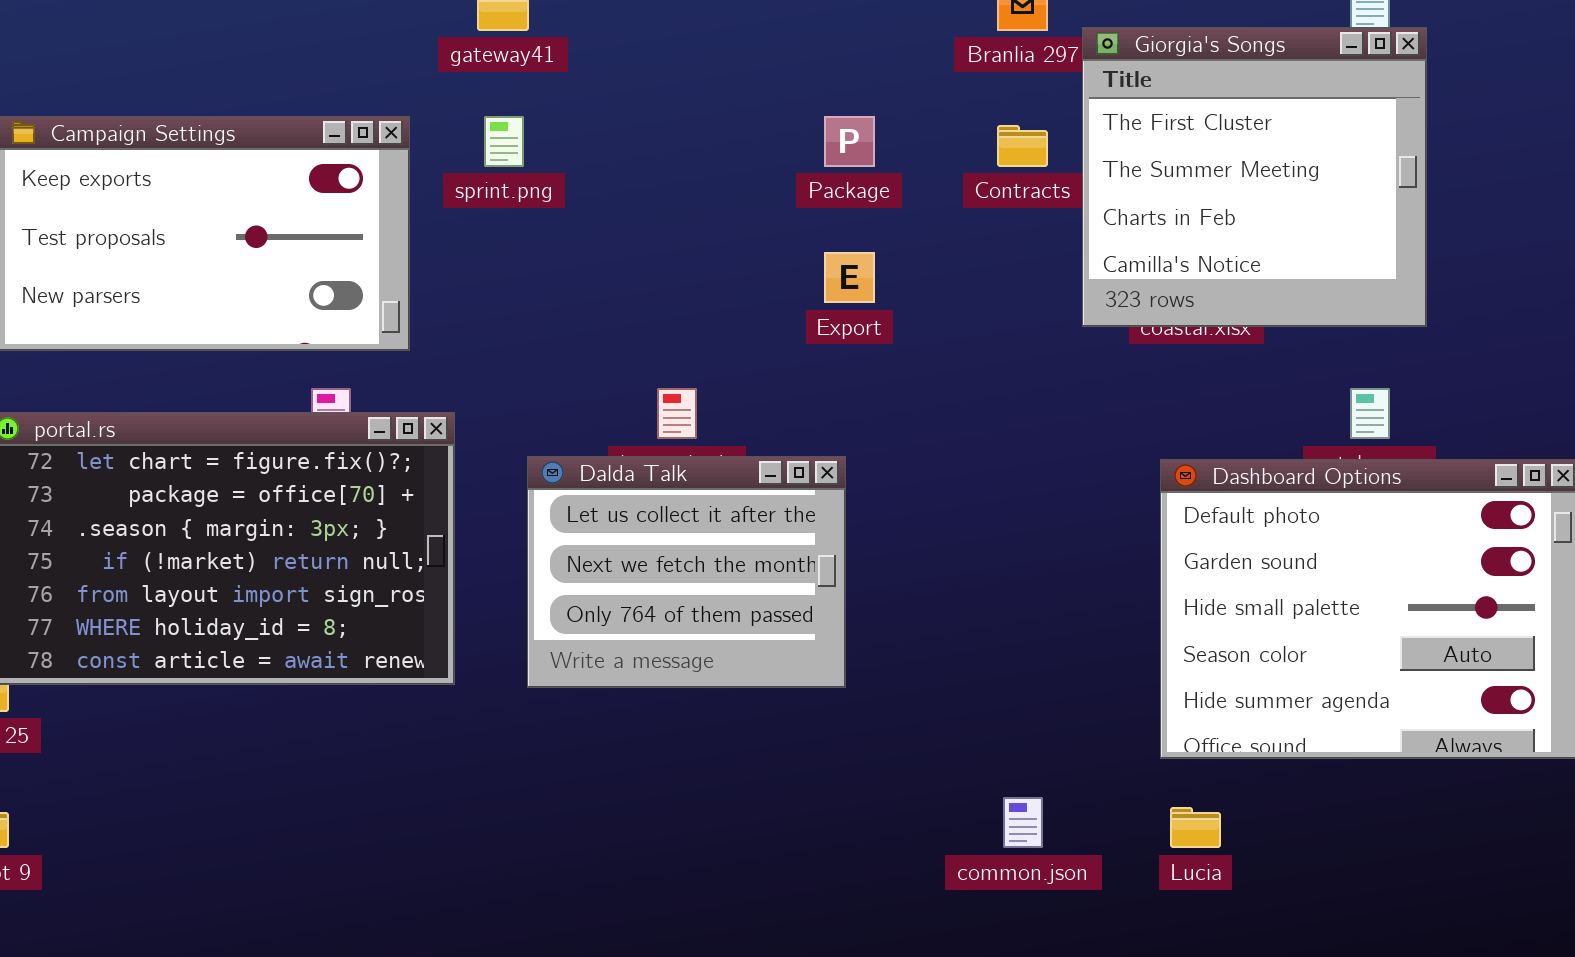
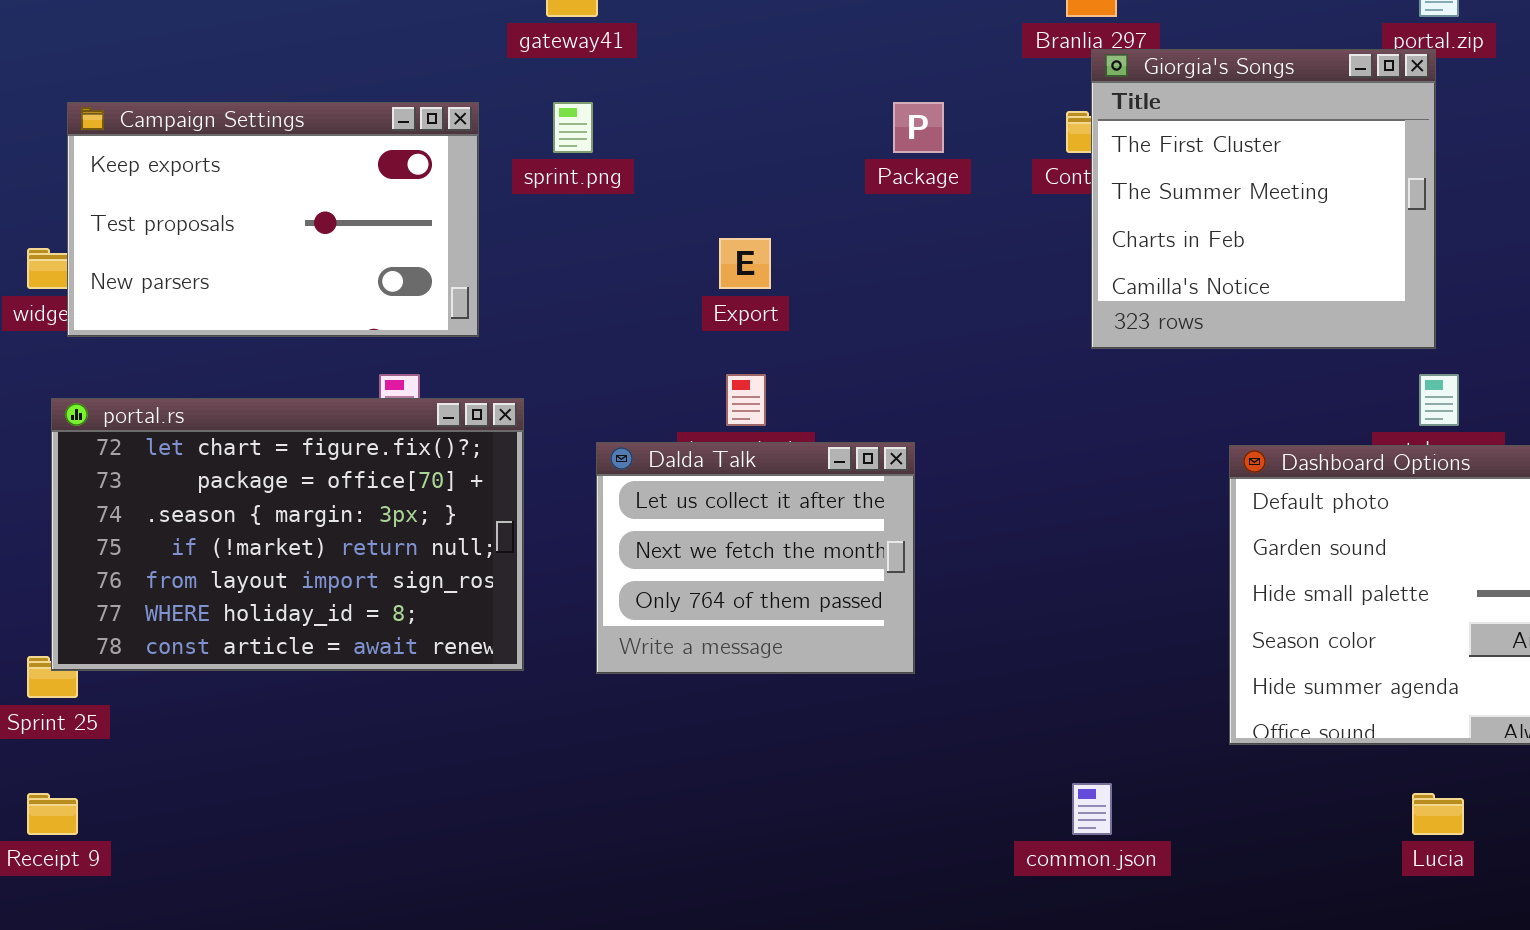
Giorgia's Songs: [1082,27,1427,327] -> [1091,49,1436,349], moved
Export: [824,252,875,303] -> [719,238,771,289], moved
Lucia: [1170,807,1221,848] -> [1412,793,1464,835], moved

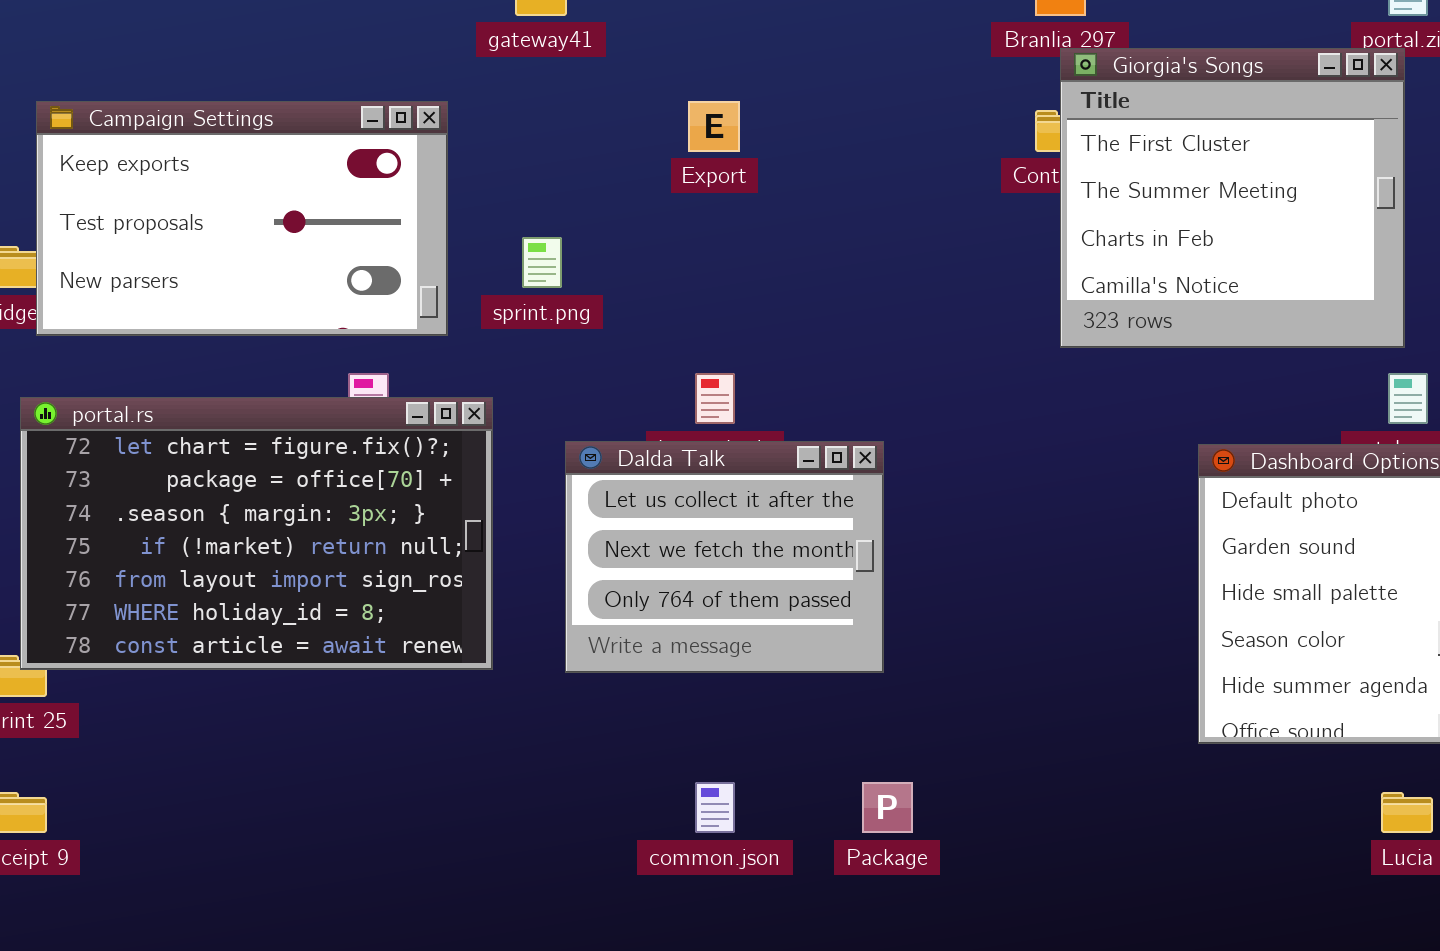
sprint.png: [553,102,593,153] -> [522,237,562,288], moved
Package: [893,102,944,153] -> [862,782,913,833], moved
Export: [719,238,771,289] -> [688,101,740,152], moved
common.json: [1072,783,1112,835] -> [695,782,735,833], moved

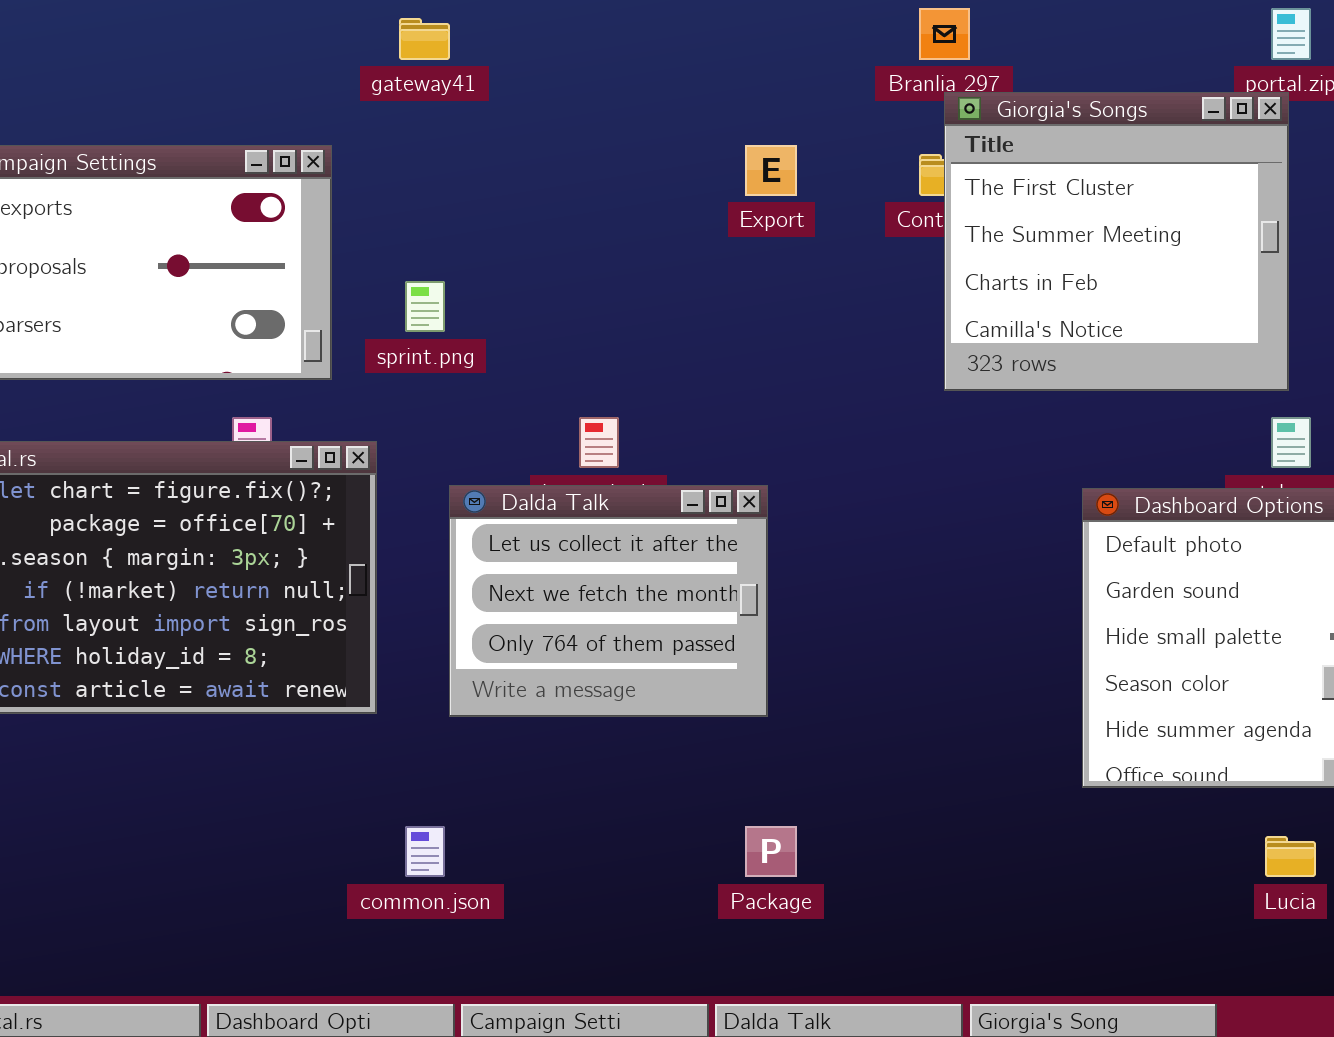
Export: [688,101,740,152] -> [745,145,797,196], moved
common.json: [695,782,735,833] -> [405,826,445,877], moved

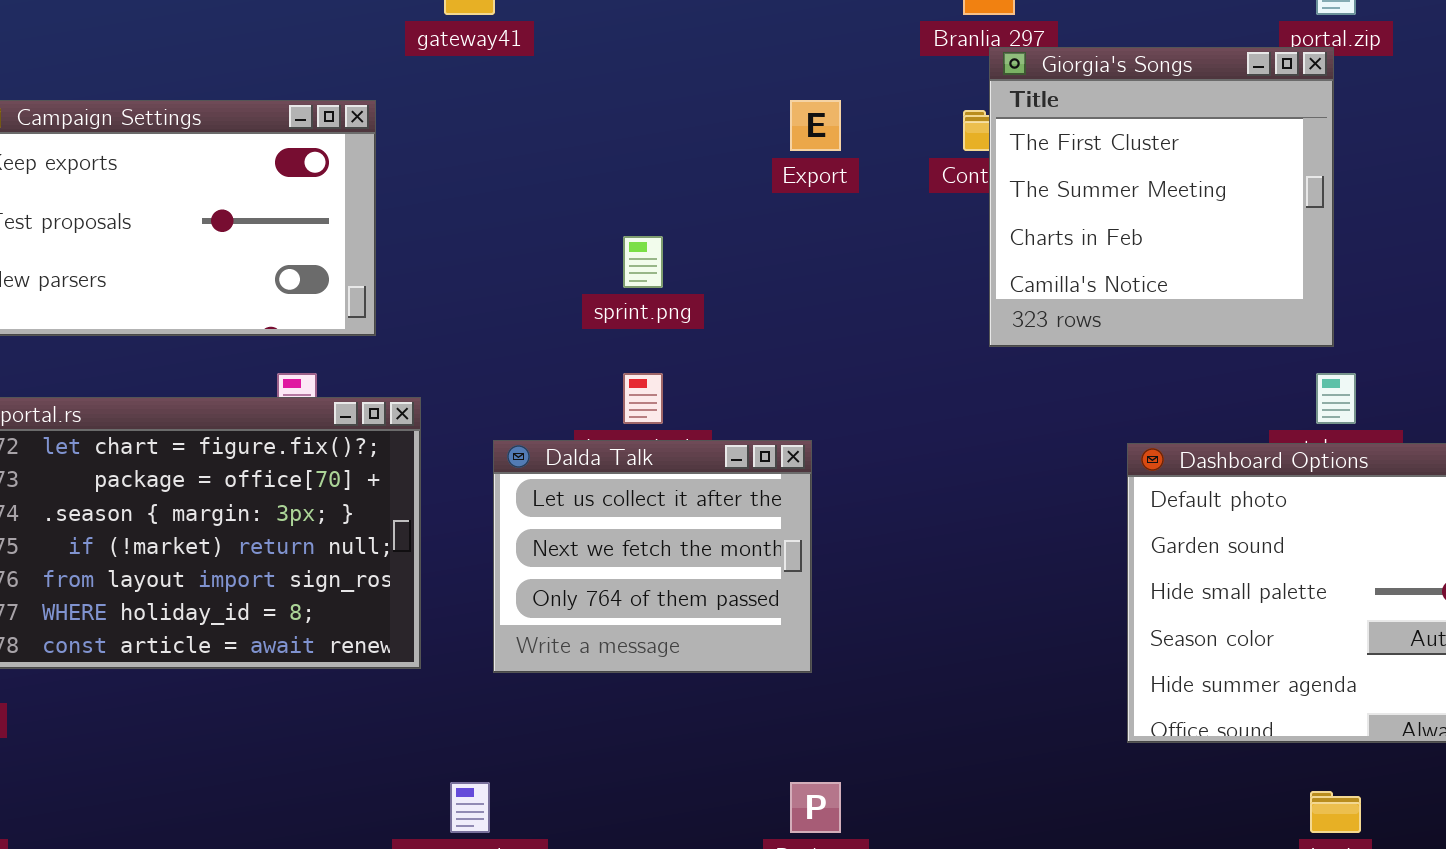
sprint.png: [405,281,445,332] -> [623,236,663,288], moved

